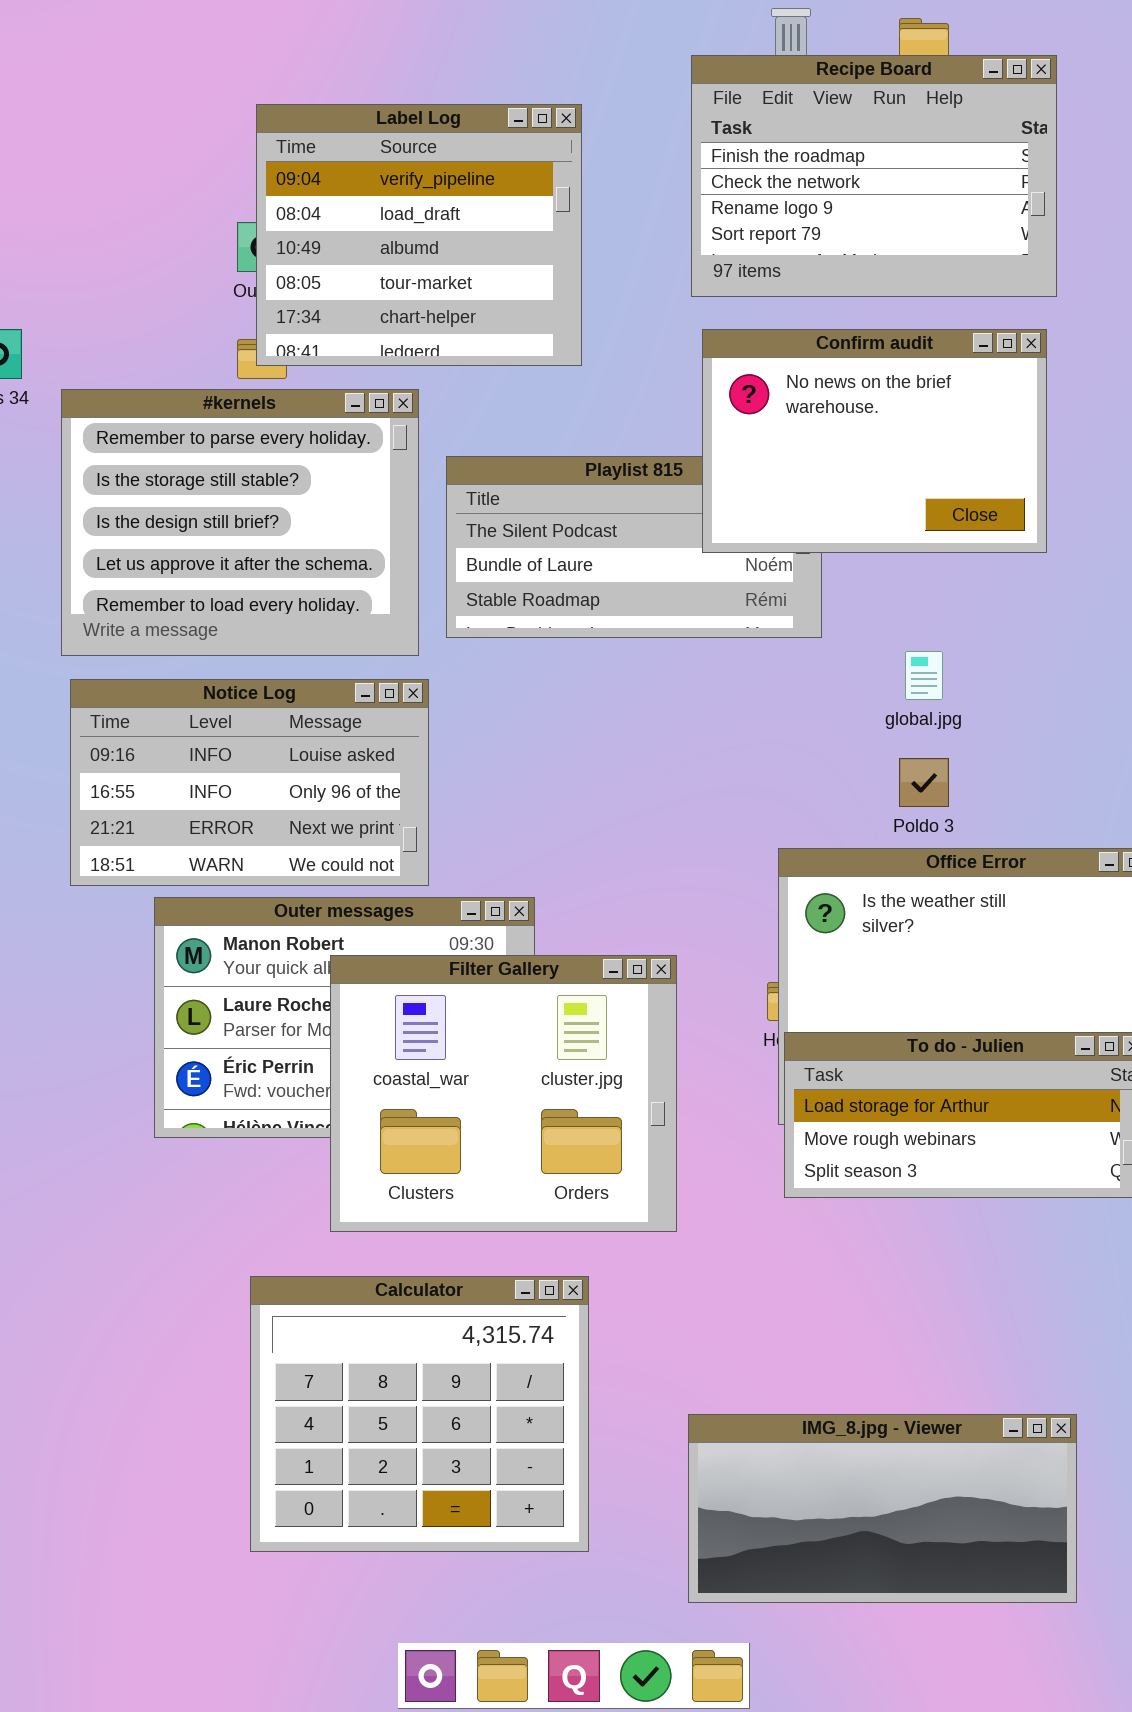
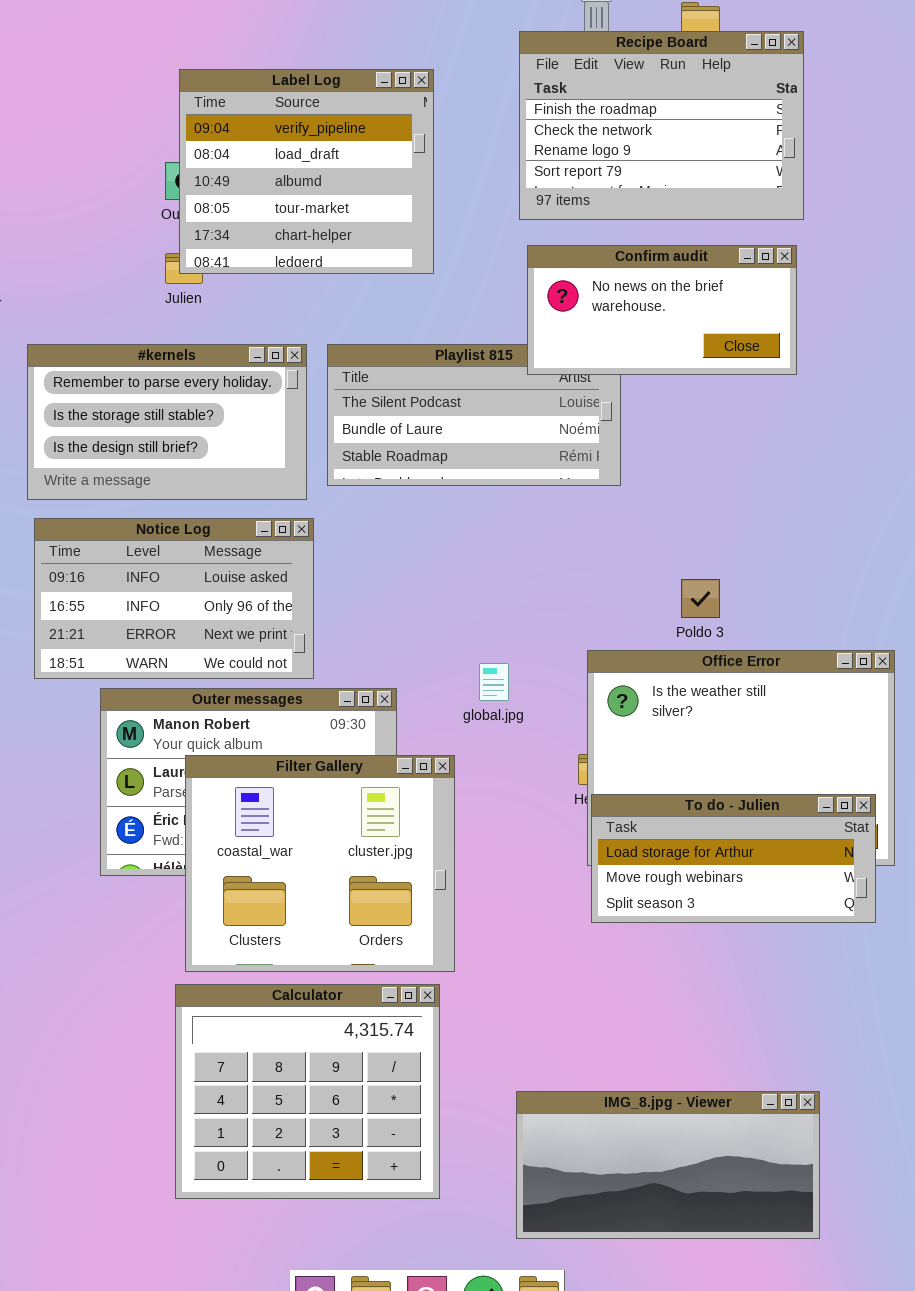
Confirm audit: [702,329,1047,553] -> [527,245,797,375], resized
#kernels: [61,389,419,656] -> [27,344,307,500], resized
global.jpg: [905,651,943,700] -> [479,663,509,701], moved
Filter Gallery: [330,955,677,1232] -> [185,755,455,972], moved

